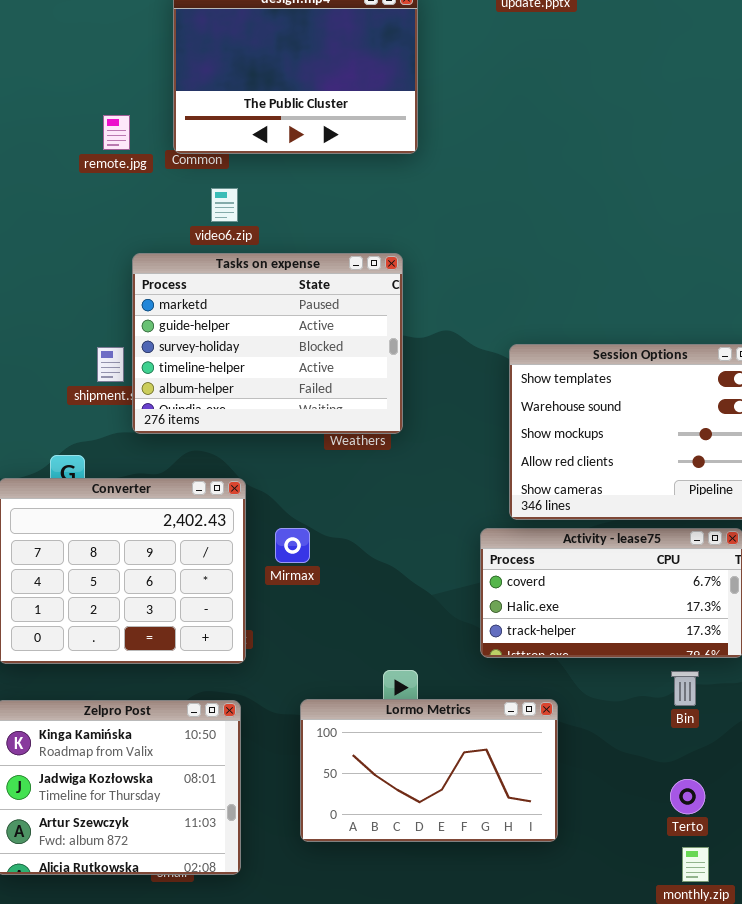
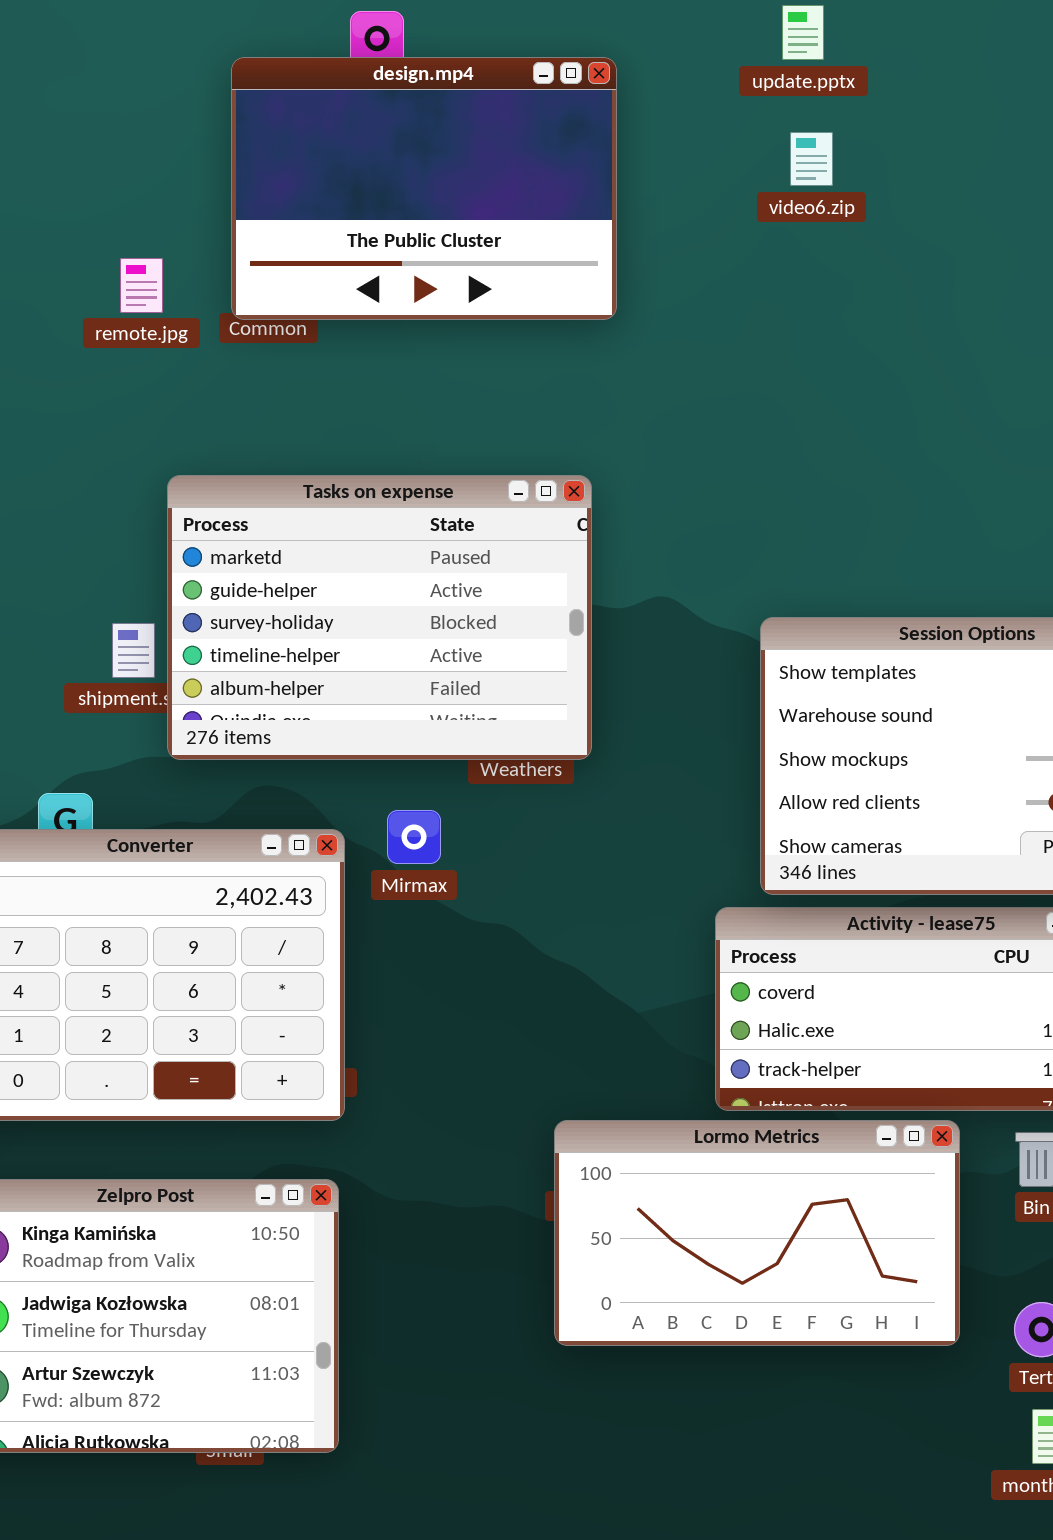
video6.zip: [211,188,238,222] -> [790,132,833,186], moved
Mirmax: [275,528,310,563] -> [387,810,441,864], moved
Lormo Metrics: [300,699,558,842] -> [554,1120,960,1346], moved

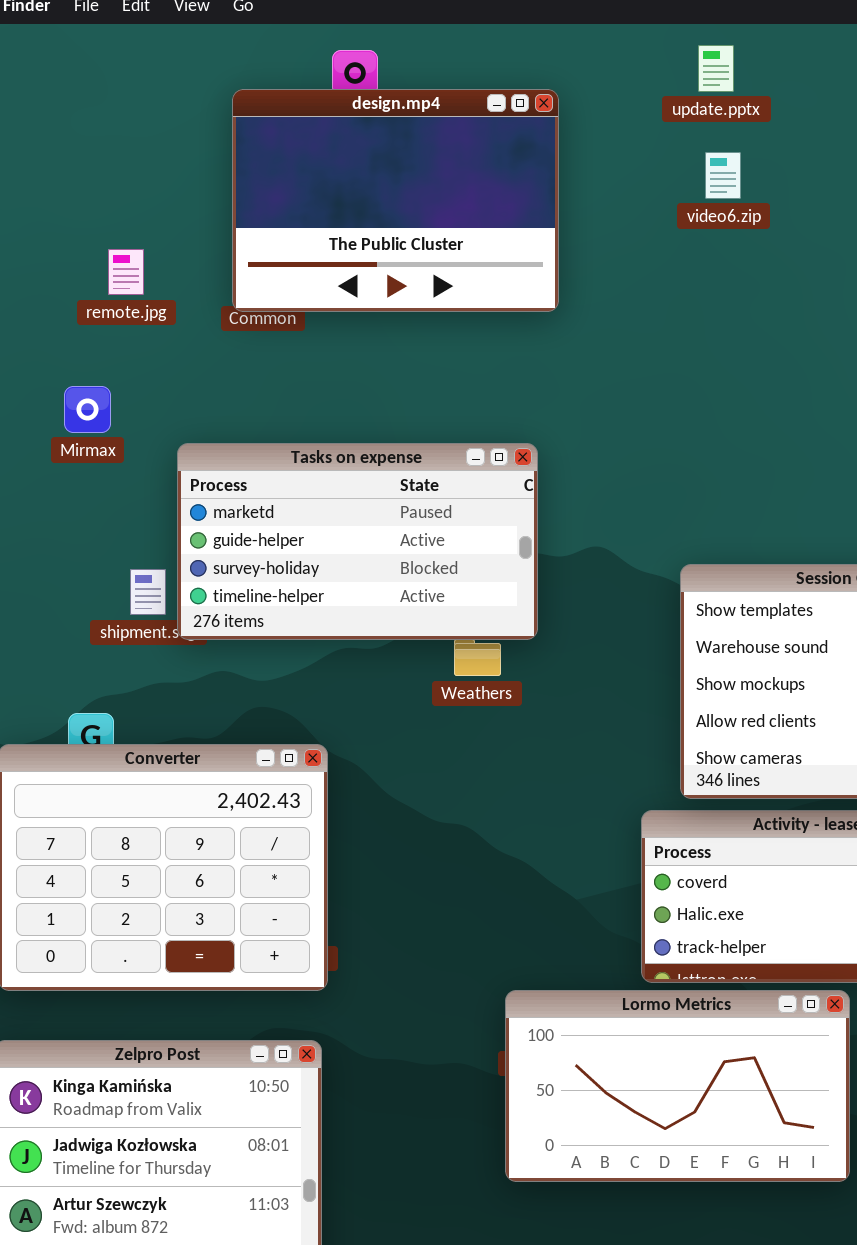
remote.jpg: [120,258,163,313] -> [108,249,144,295], moved
Tasks on expense: [167,475,592,760] -> [177,443,538,640], resized
Mirmax: [387,810,441,864] -> [64,386,111,433], moved

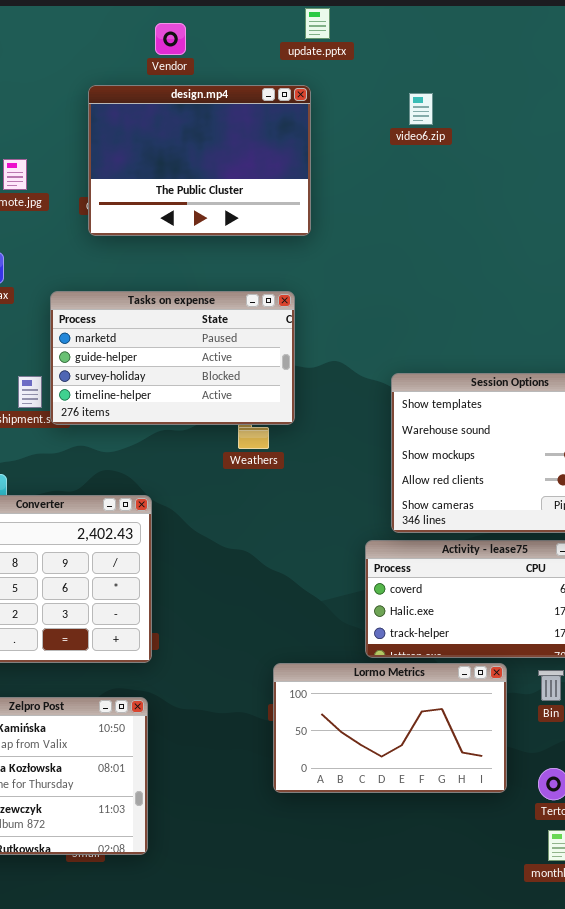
update.pptx: [698,45,734,92] -> [305,8,330,39], moved
design.mp4: [232,89,559,312] -> [88,85,311,236], moved

